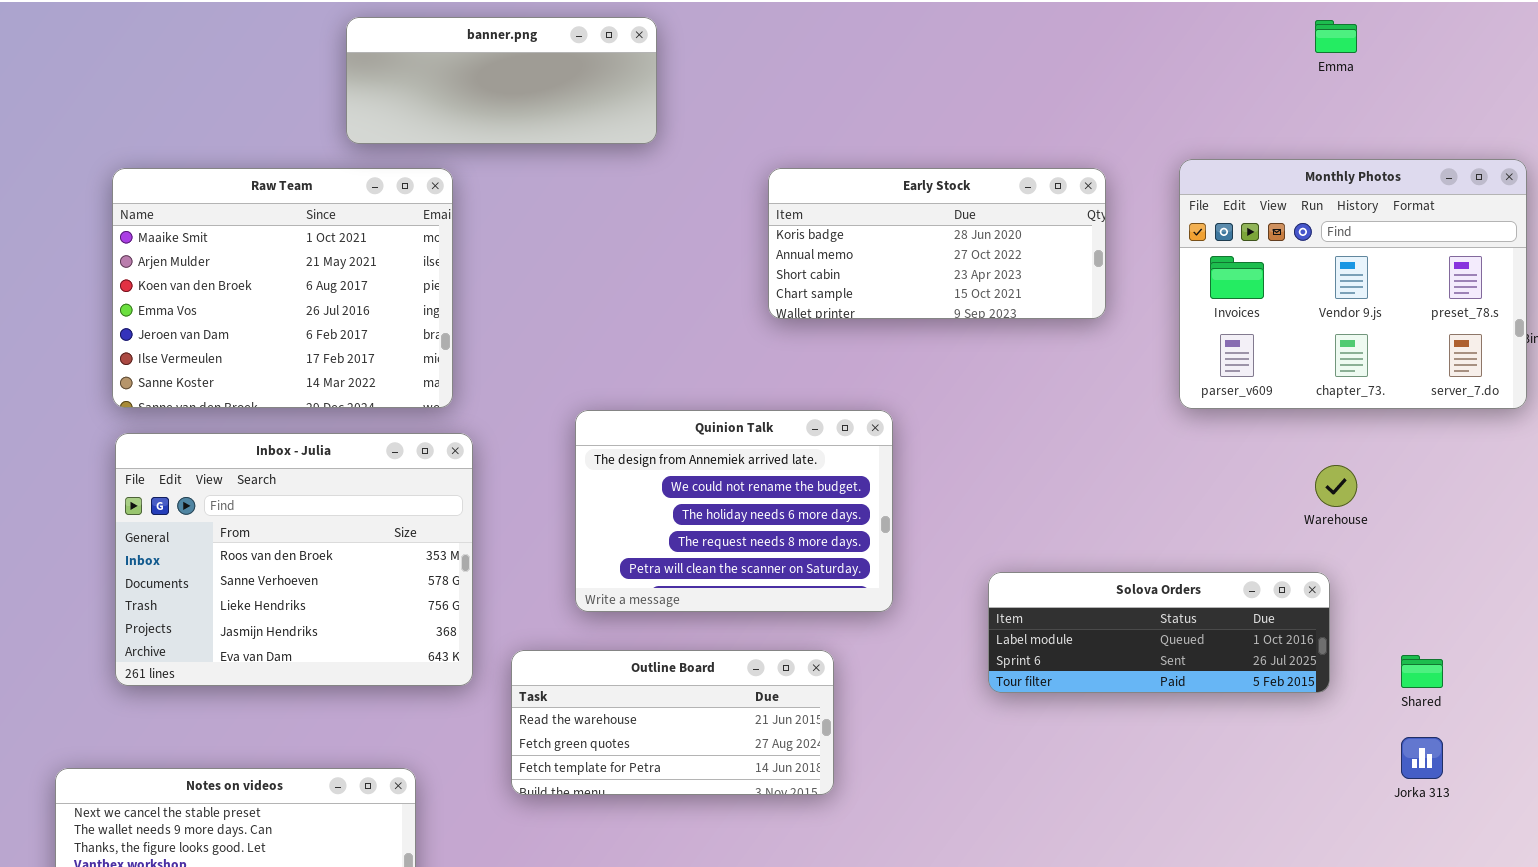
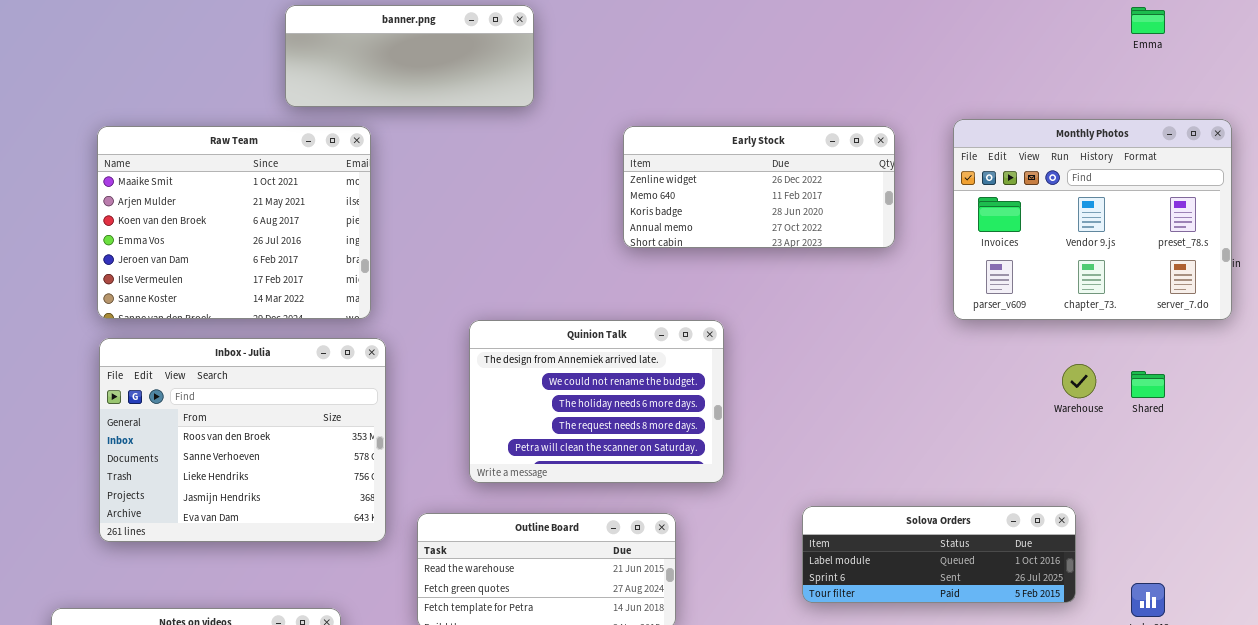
Emma: [1315,20,1357,53] -> [1131,7,1165,34], moved
Early Stock: [768,168,1106,319] -> [623,126,895,248], scrolled up 2 rows
Solova Orders: [988,572,1330,693] -> [802,506,1076,603], moved
Shared: [1401,655,1443,688] -> [1131,371,1165,398], moved

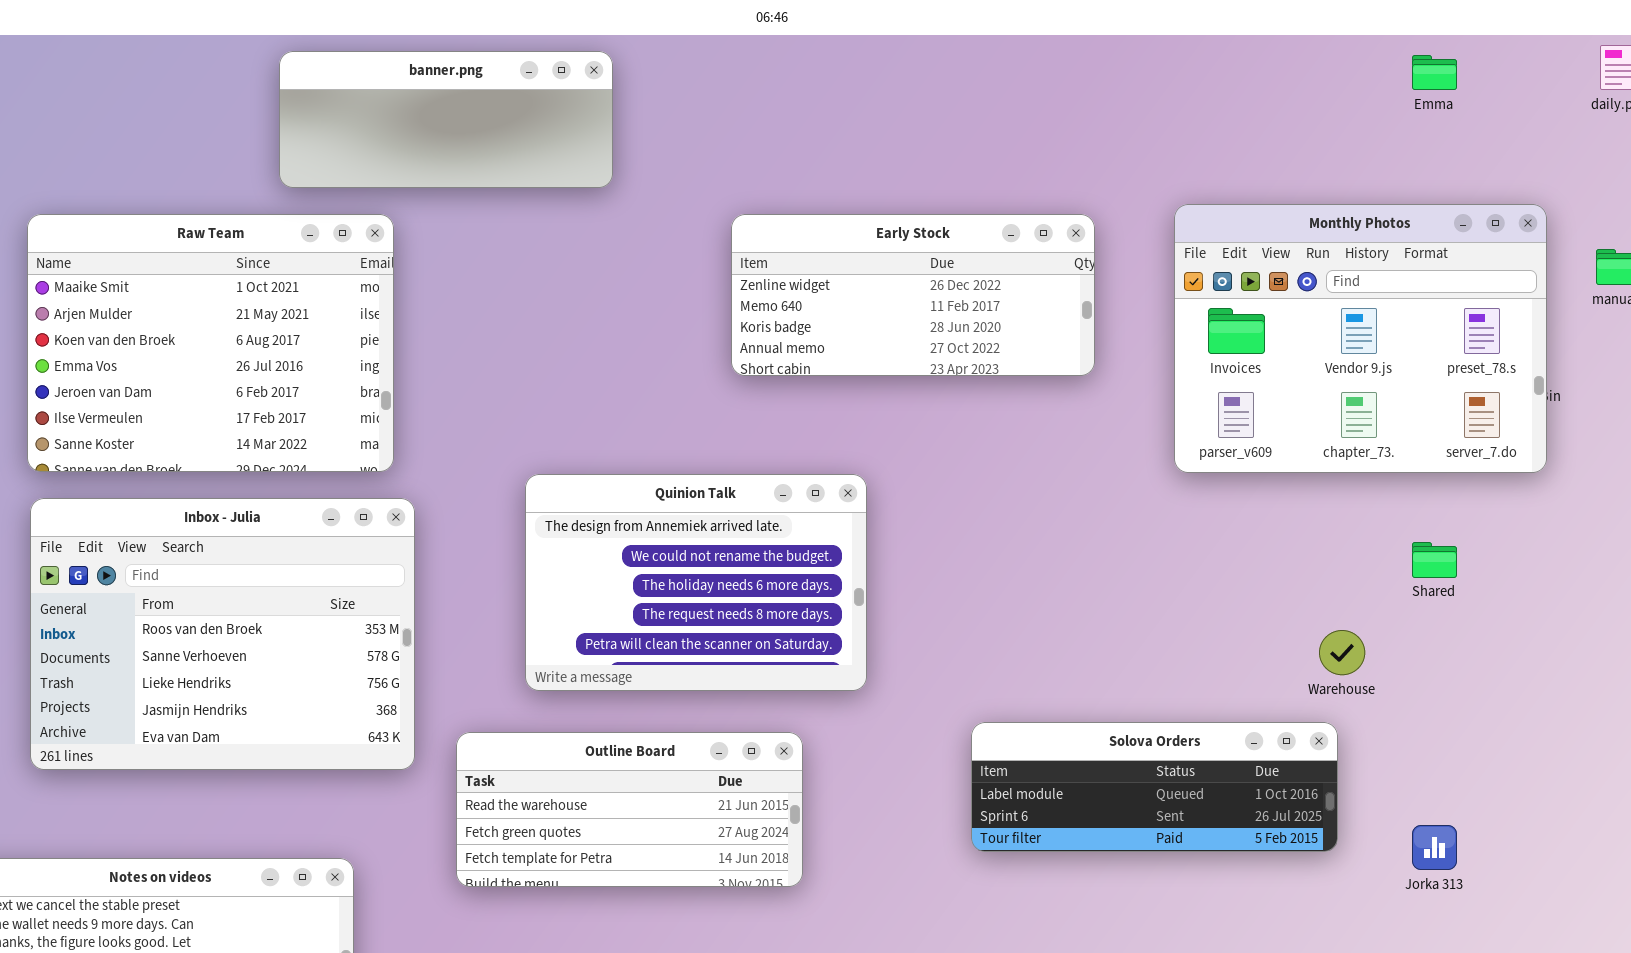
Warehouse: [1062,364,1096,398] -> [1319,630,1365,675], moved

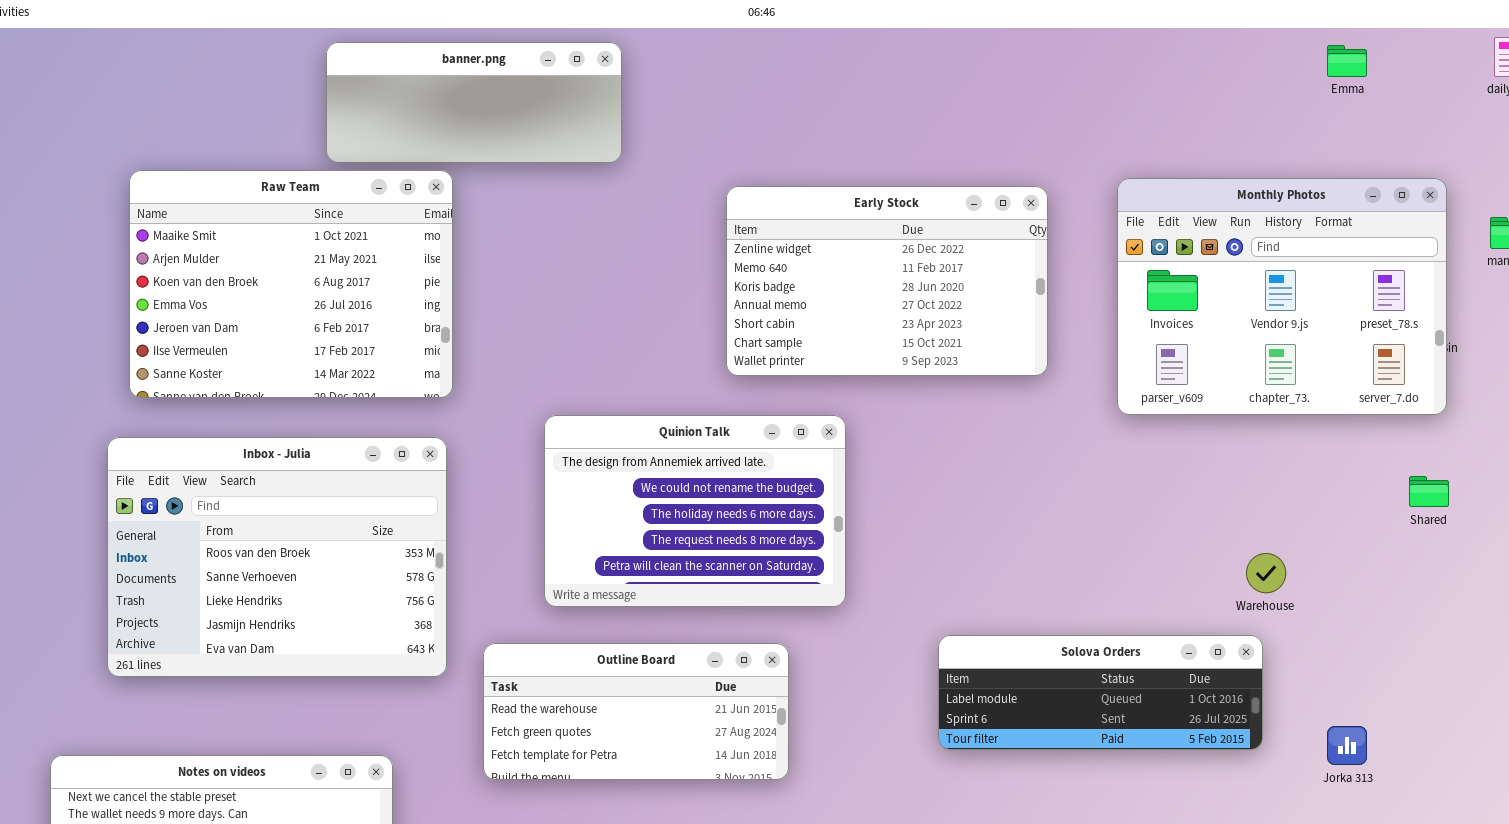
Raw Team: [27,214,394,472] -> [129,170,453,398], moved
Early Stock: [731,214,1095,376] -> [726,186,1048,376], resized
Shared: [1412,542,1457,578] -> [1409,476,1449,507], moved

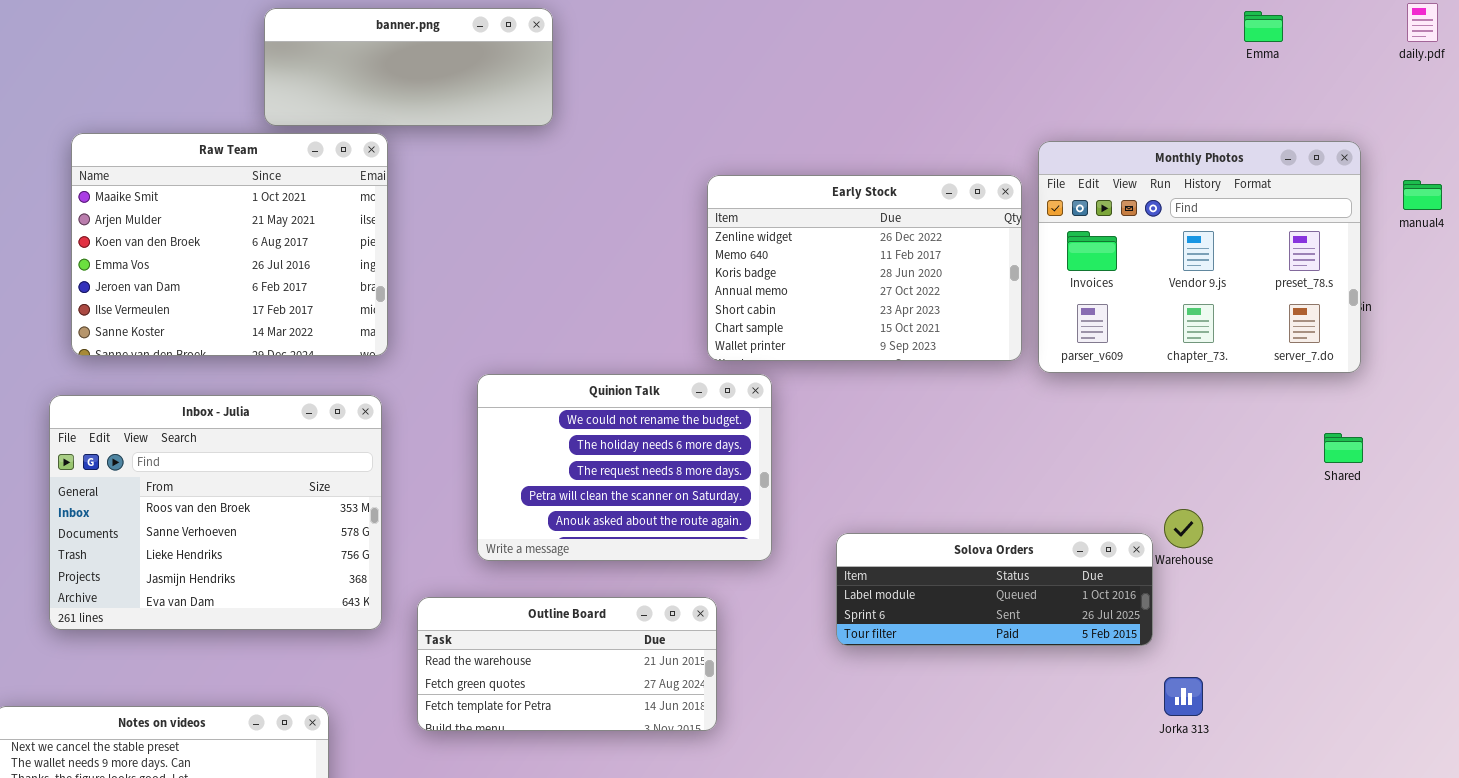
Early Stock: [726,186,1048,376] -> [707,175,1022,361], moved
Quinion Talk: [544,415,846,607] -> [477,374,772,561], scrolled down 1 row
Solova Orders: [938,635,1263,750] -> [836,533,1153,646], moved
Jorka 313: [1327,726,1367,765] -> [1164,677,1203,716], moved

